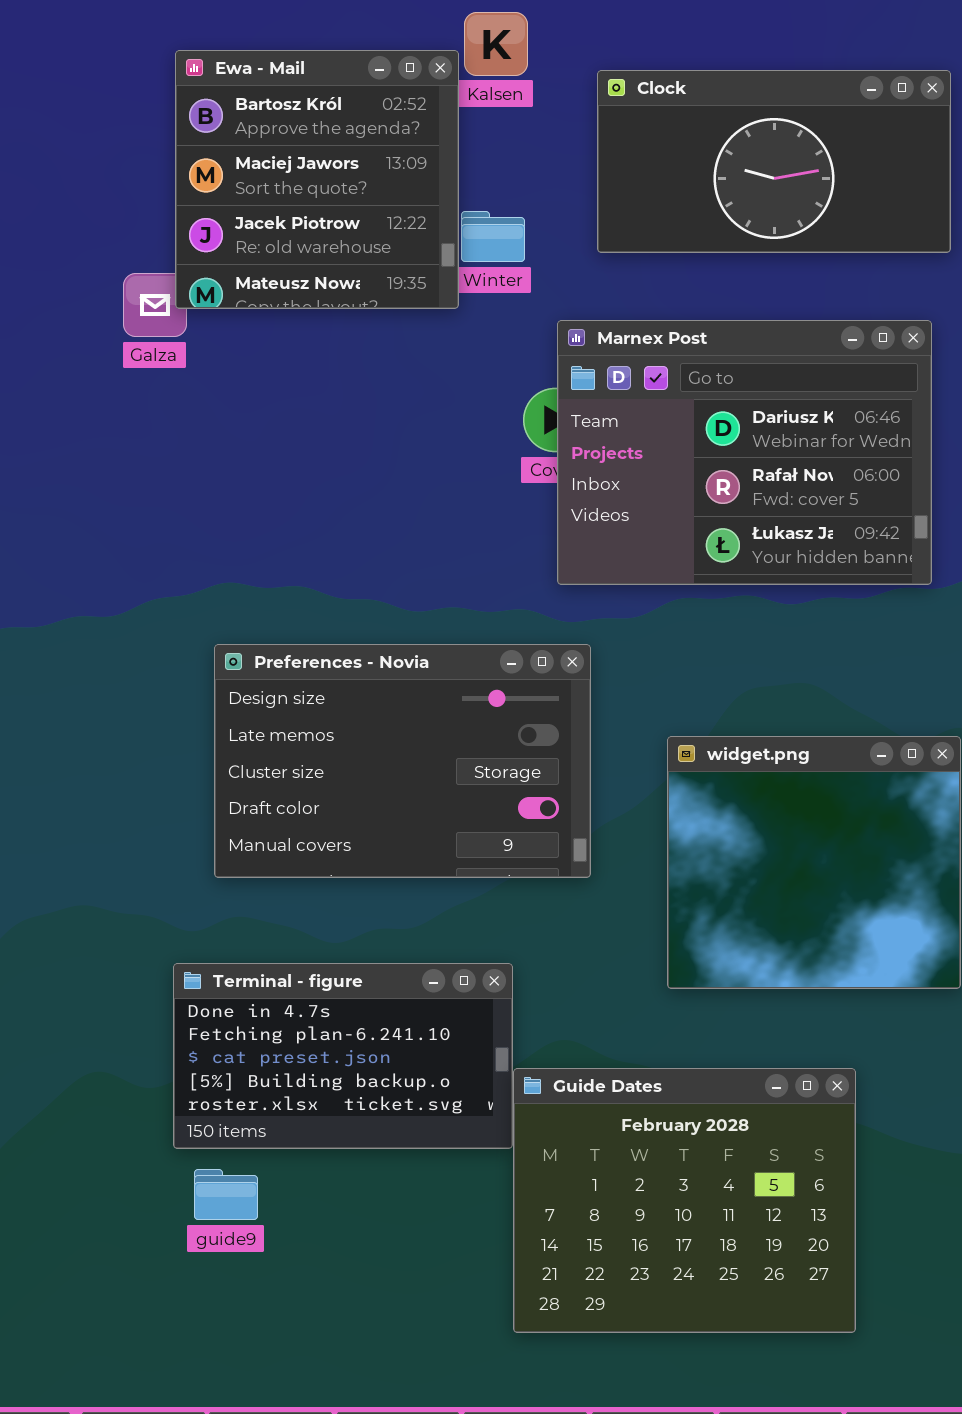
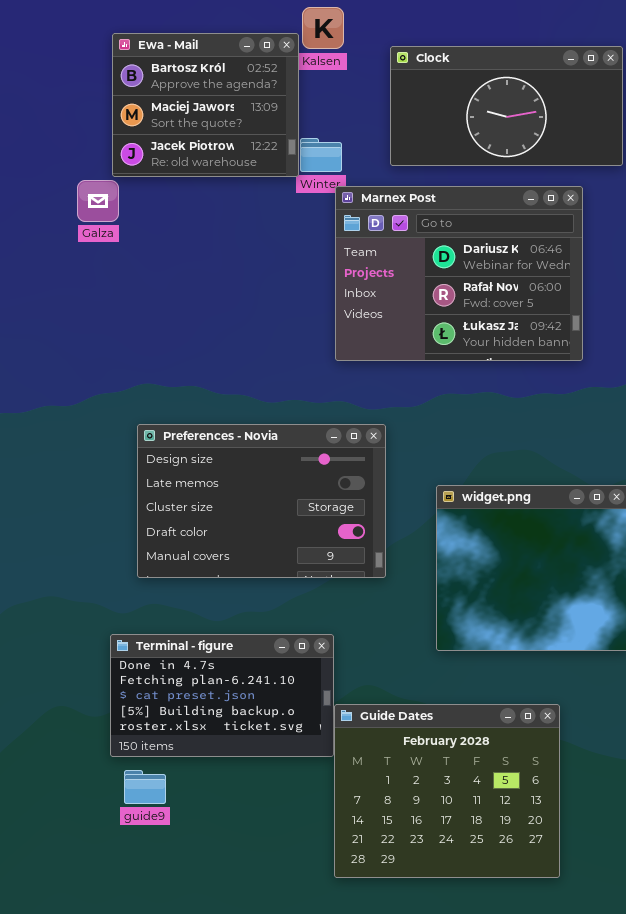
Ewa - Mail: [175,50,459,309] -> [112,33,299,177], resized
Marnex Post: [557,320,932,585] -> [335,186,583,361], moved

